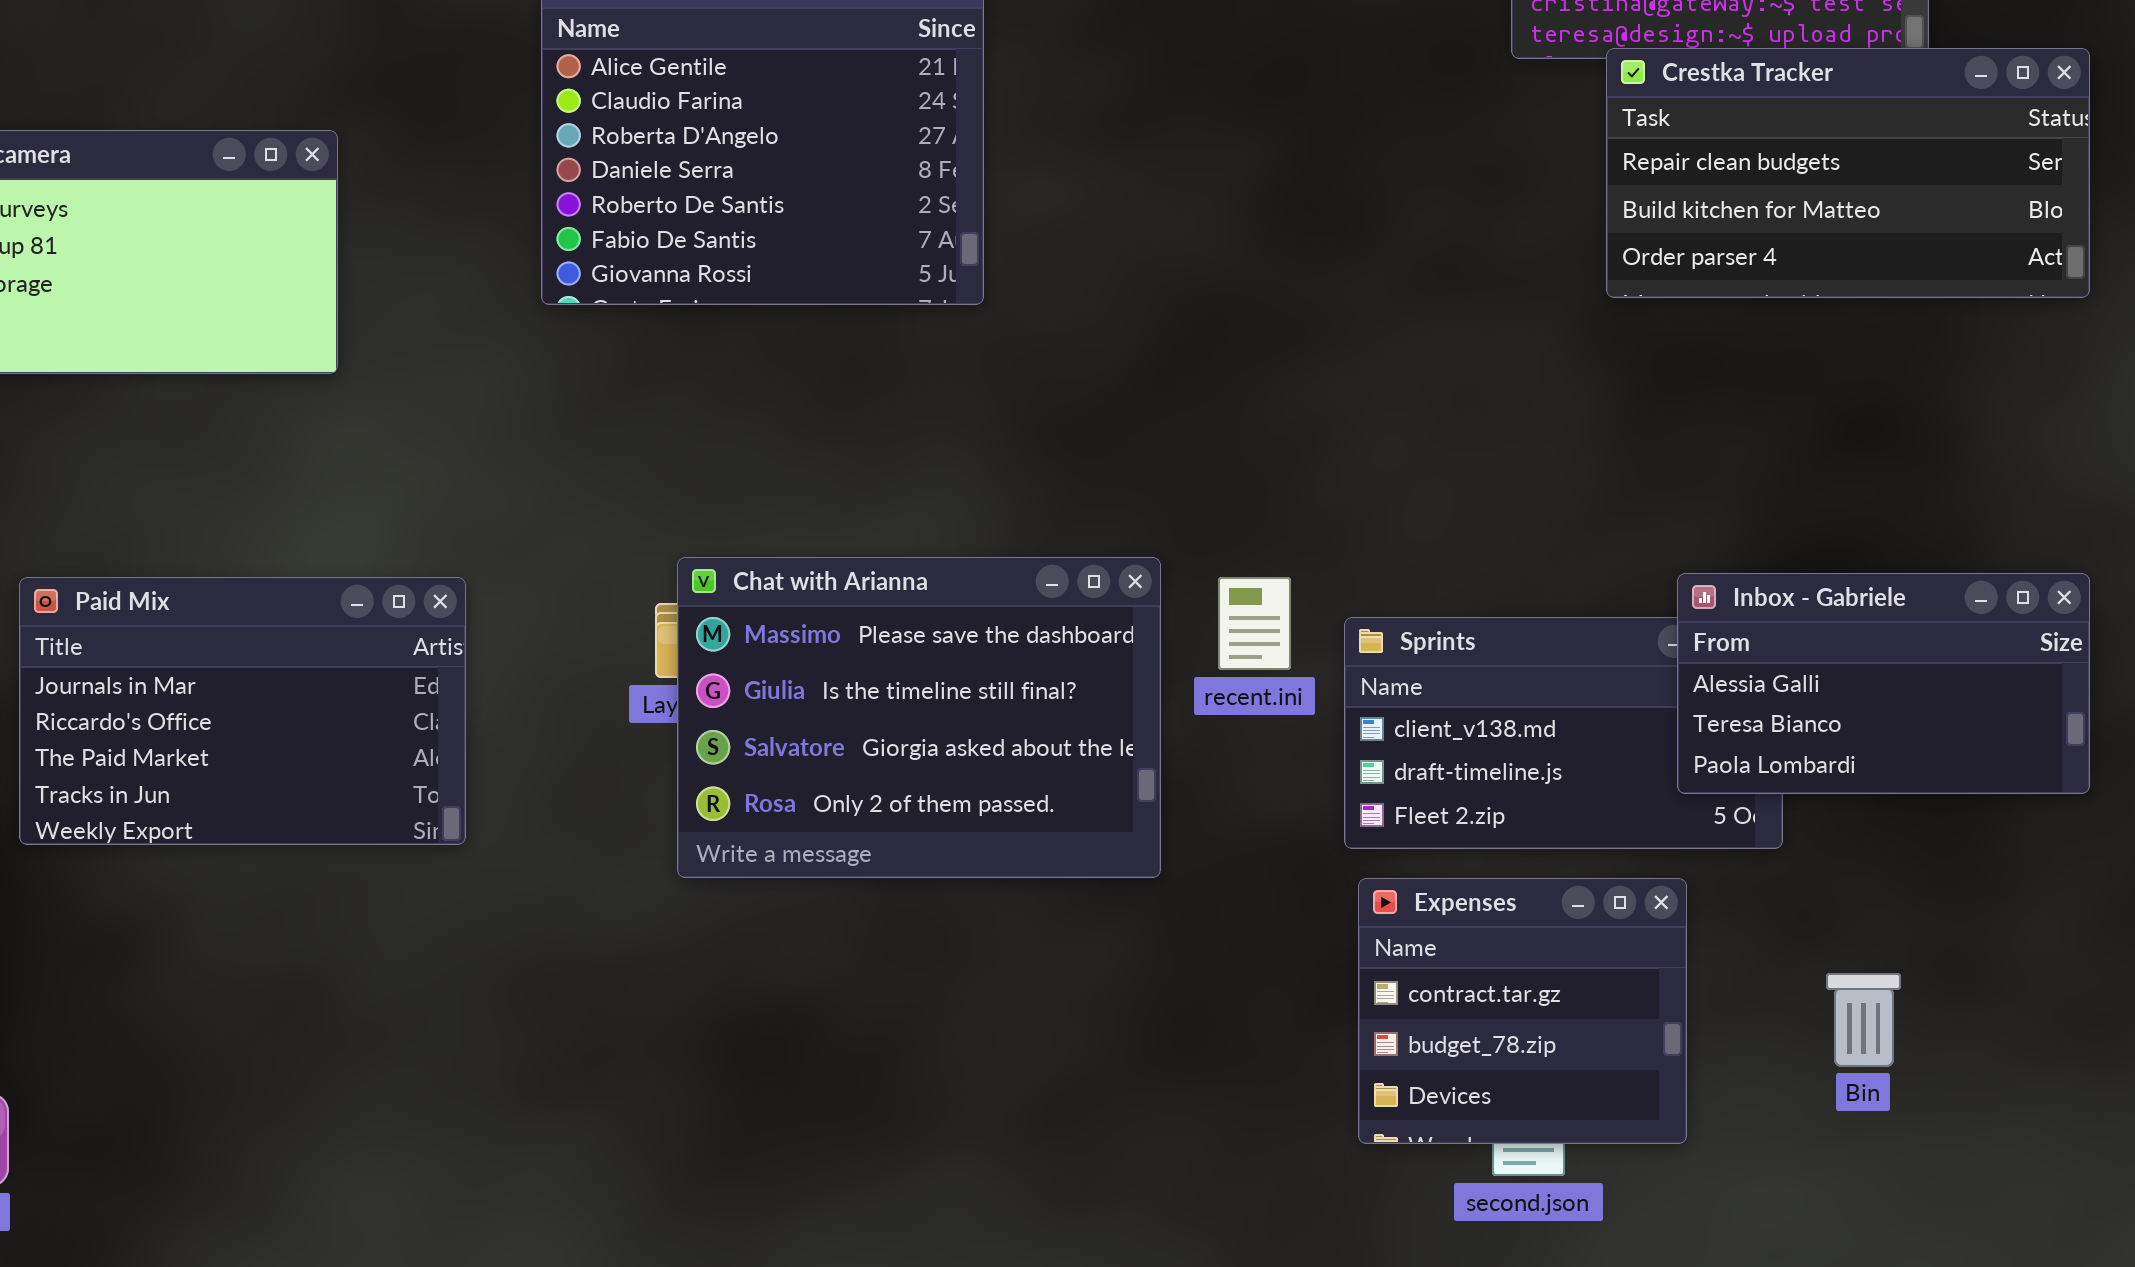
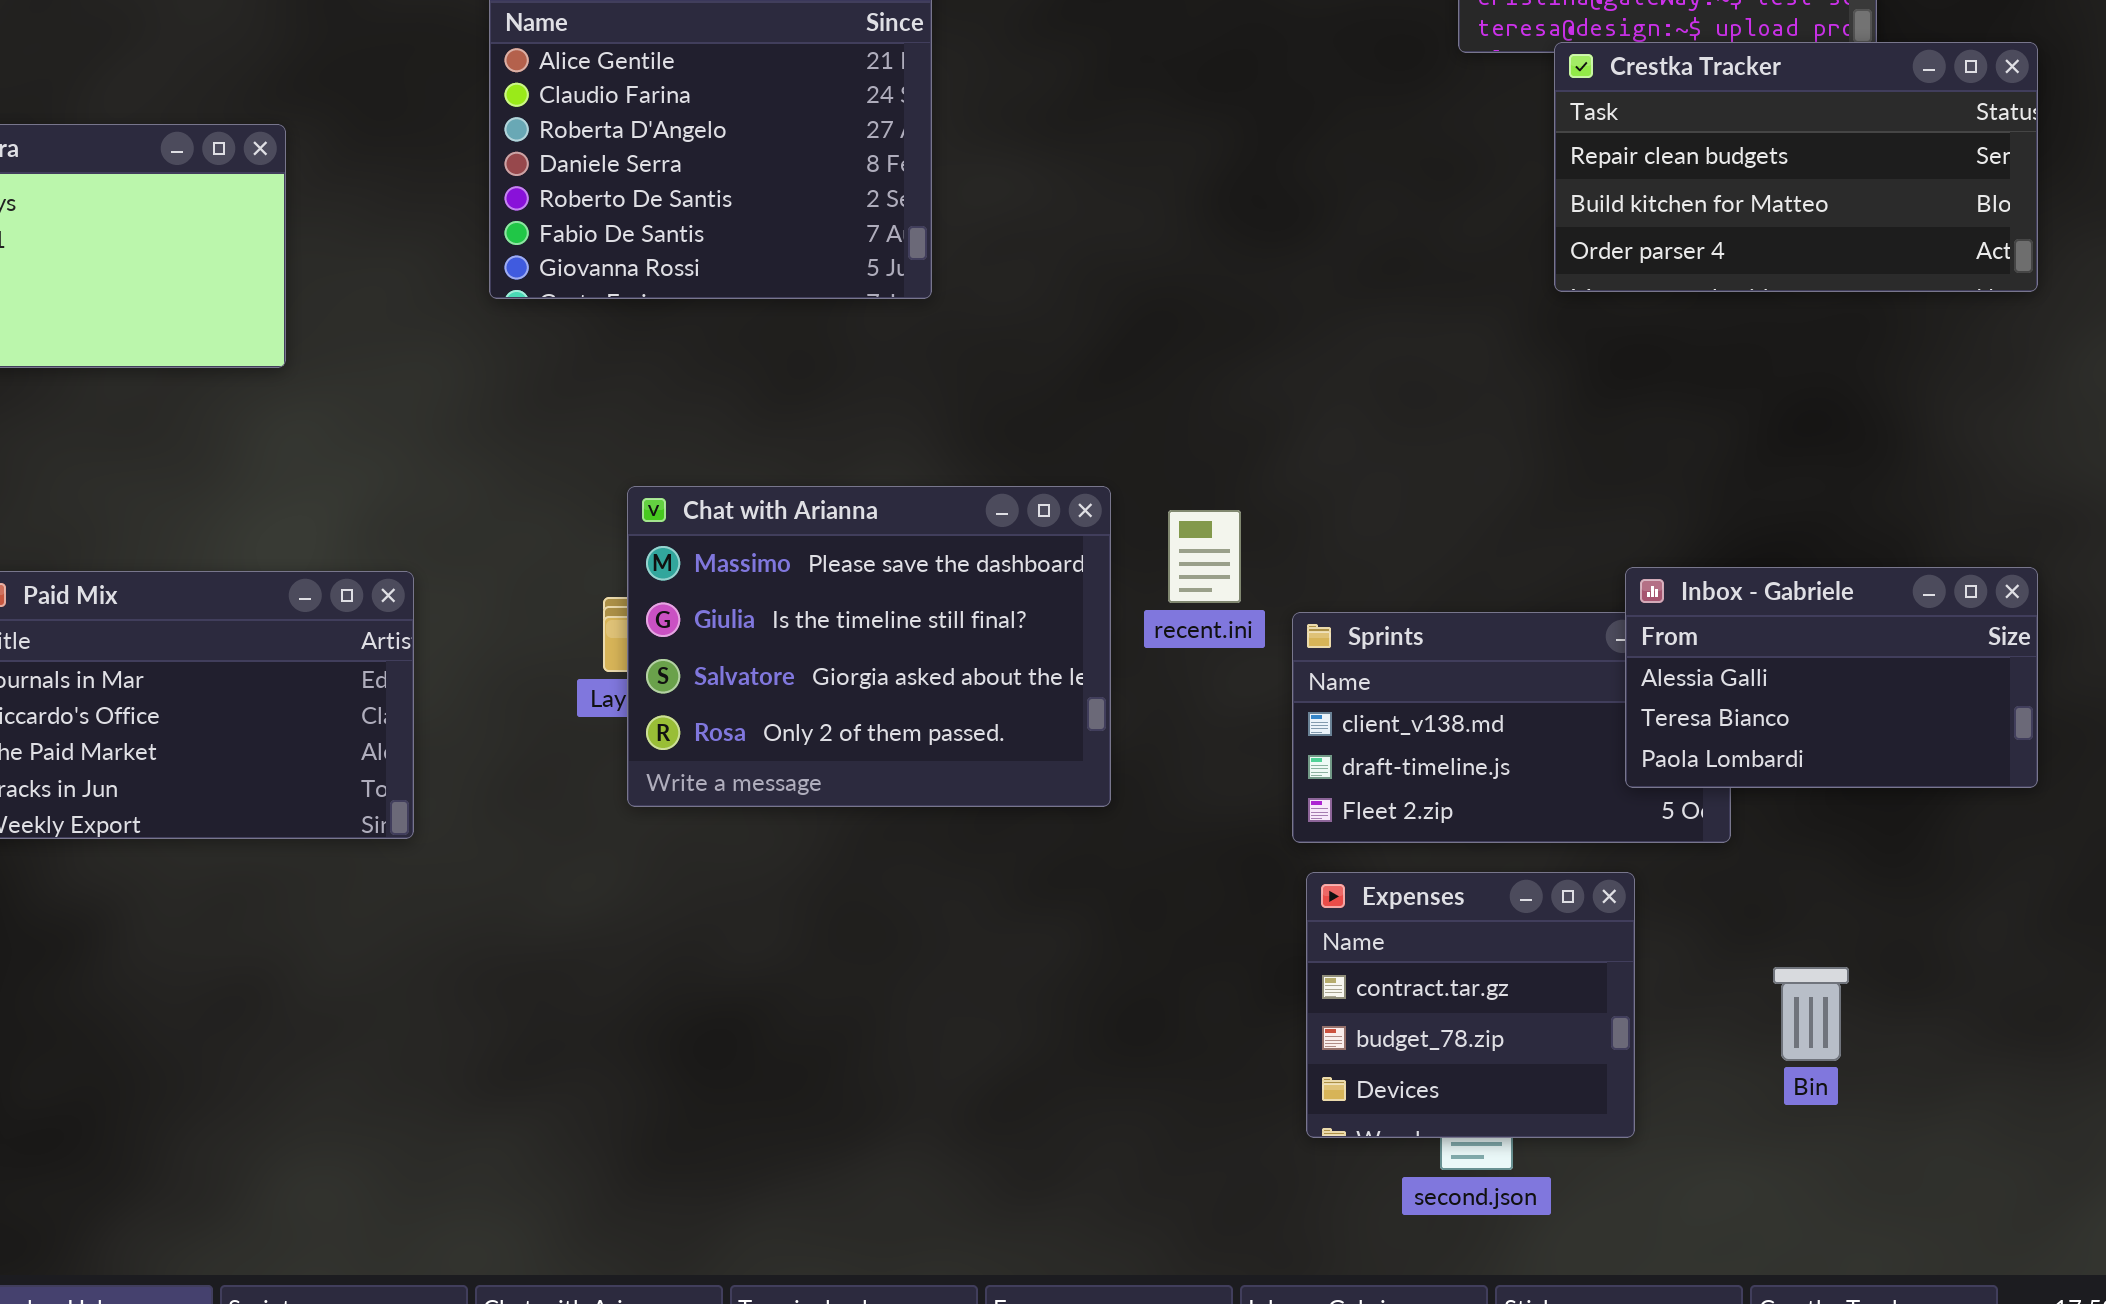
Chat with Arianna: [677,557,1161,878] -> [627,486,1111,807], moved
recent.ini: [1218,577,1291,670] -> [1168,510,1241,603], moved

